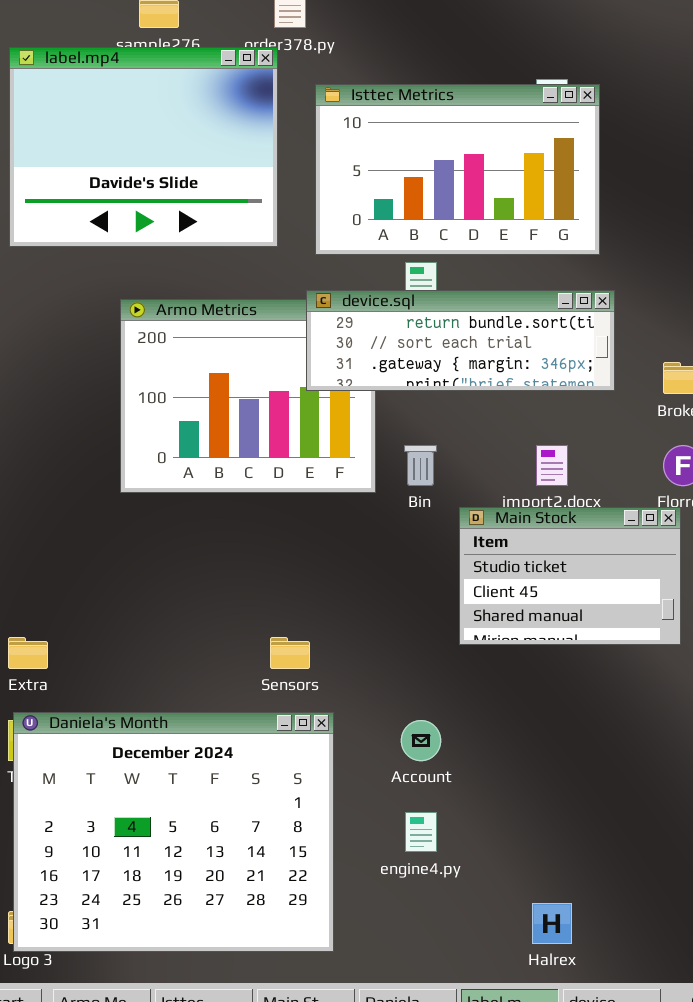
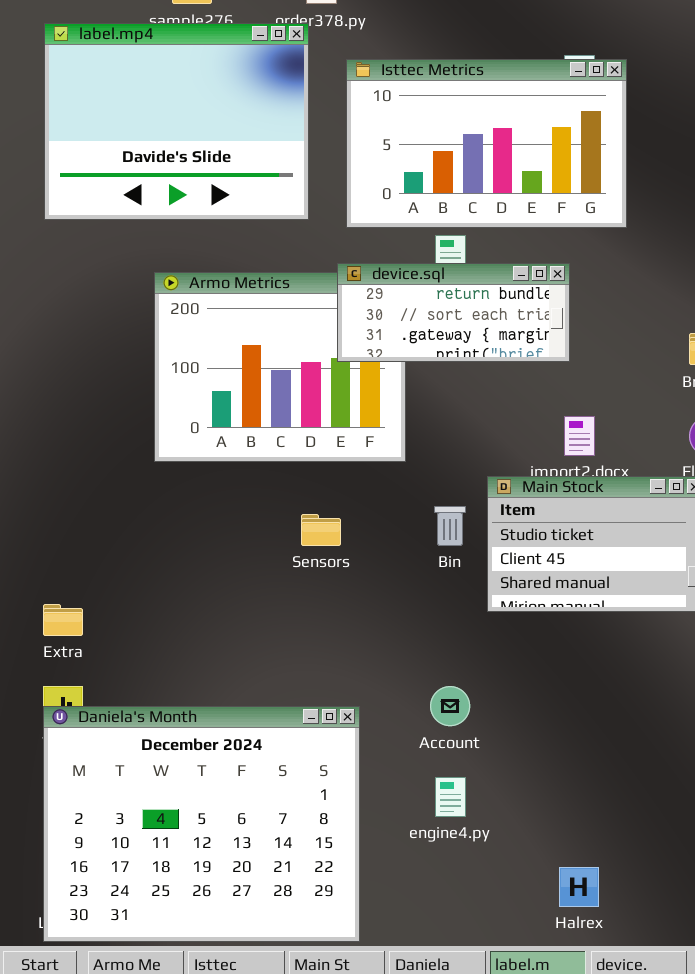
device.sql: [306,290,615,391] -> [337,263,570,362], resized
Bin: [404,445,437,486] -> [434,506,466,546], moved
Sensors: [270,637,310,669] -> [301,514,341,546], moved
Daniela's Month: [13,712,334,952] -> [43,706,360,942], moved

